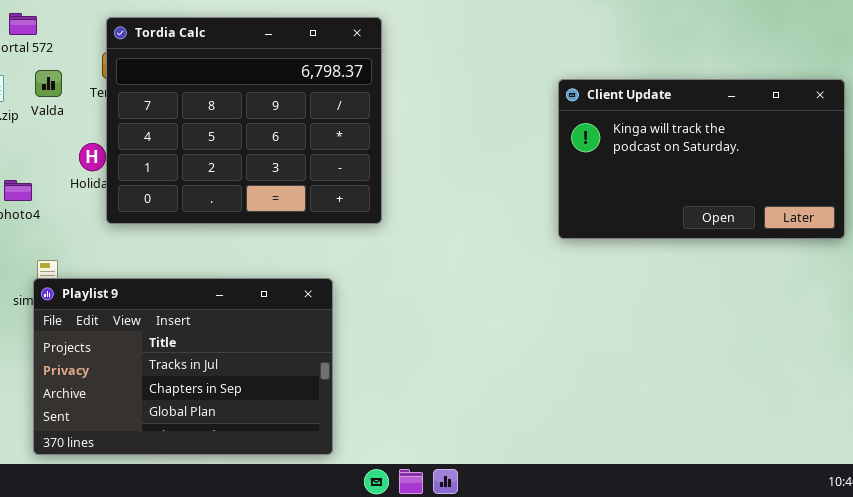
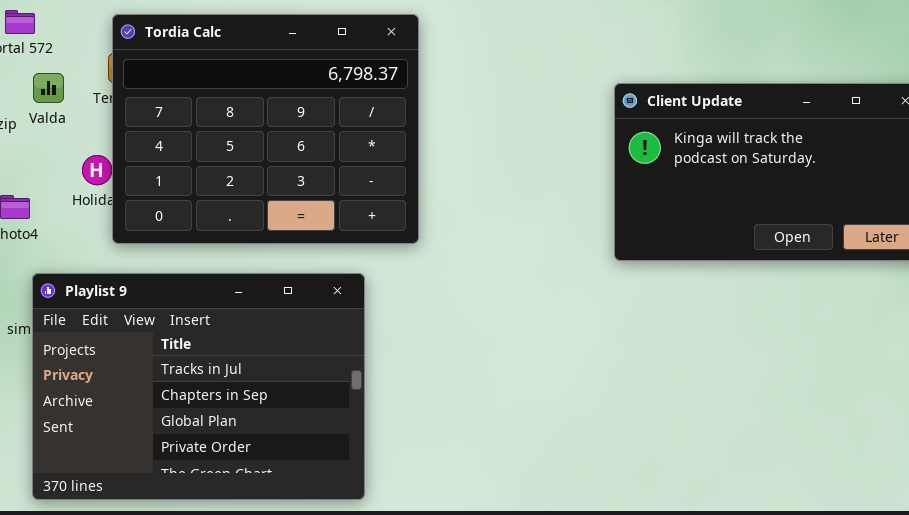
Playlist 9: [33,278,333,455] -> [32,273,365,500], resized

